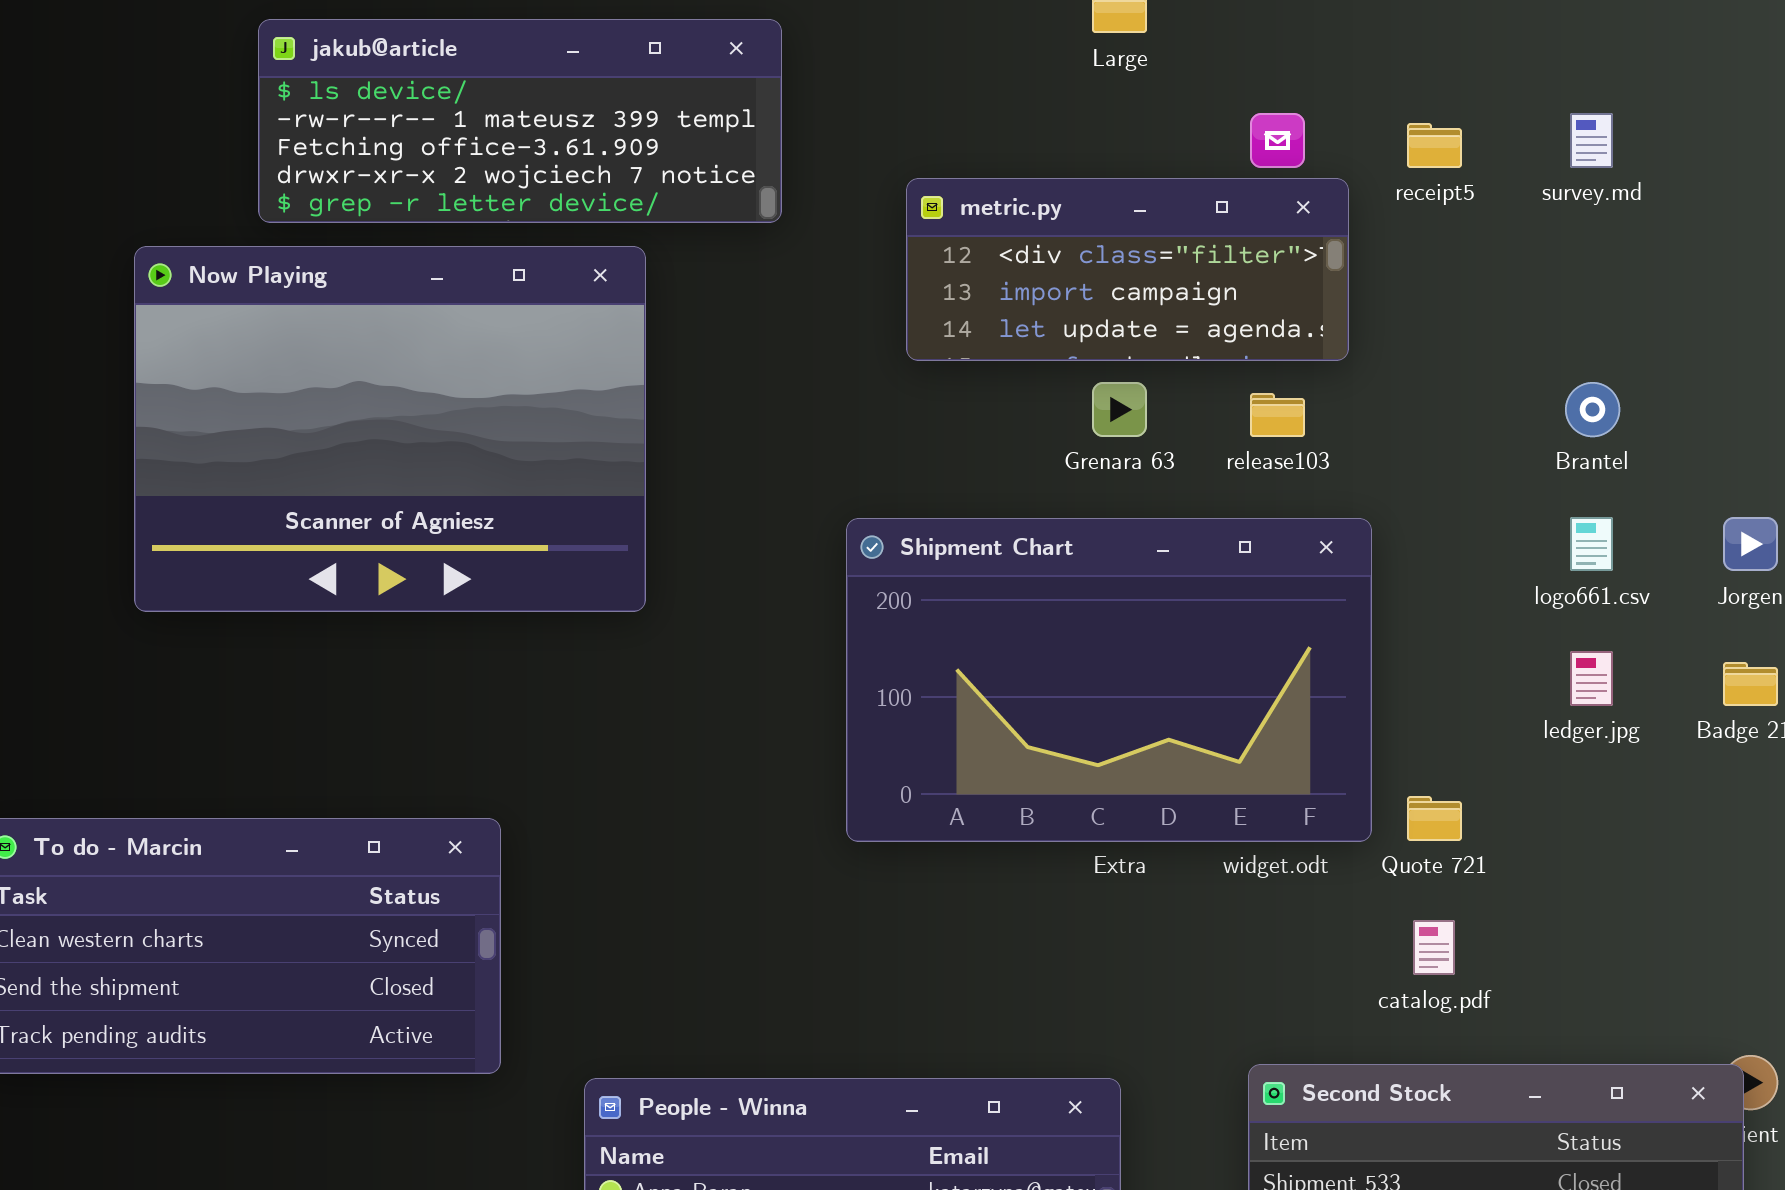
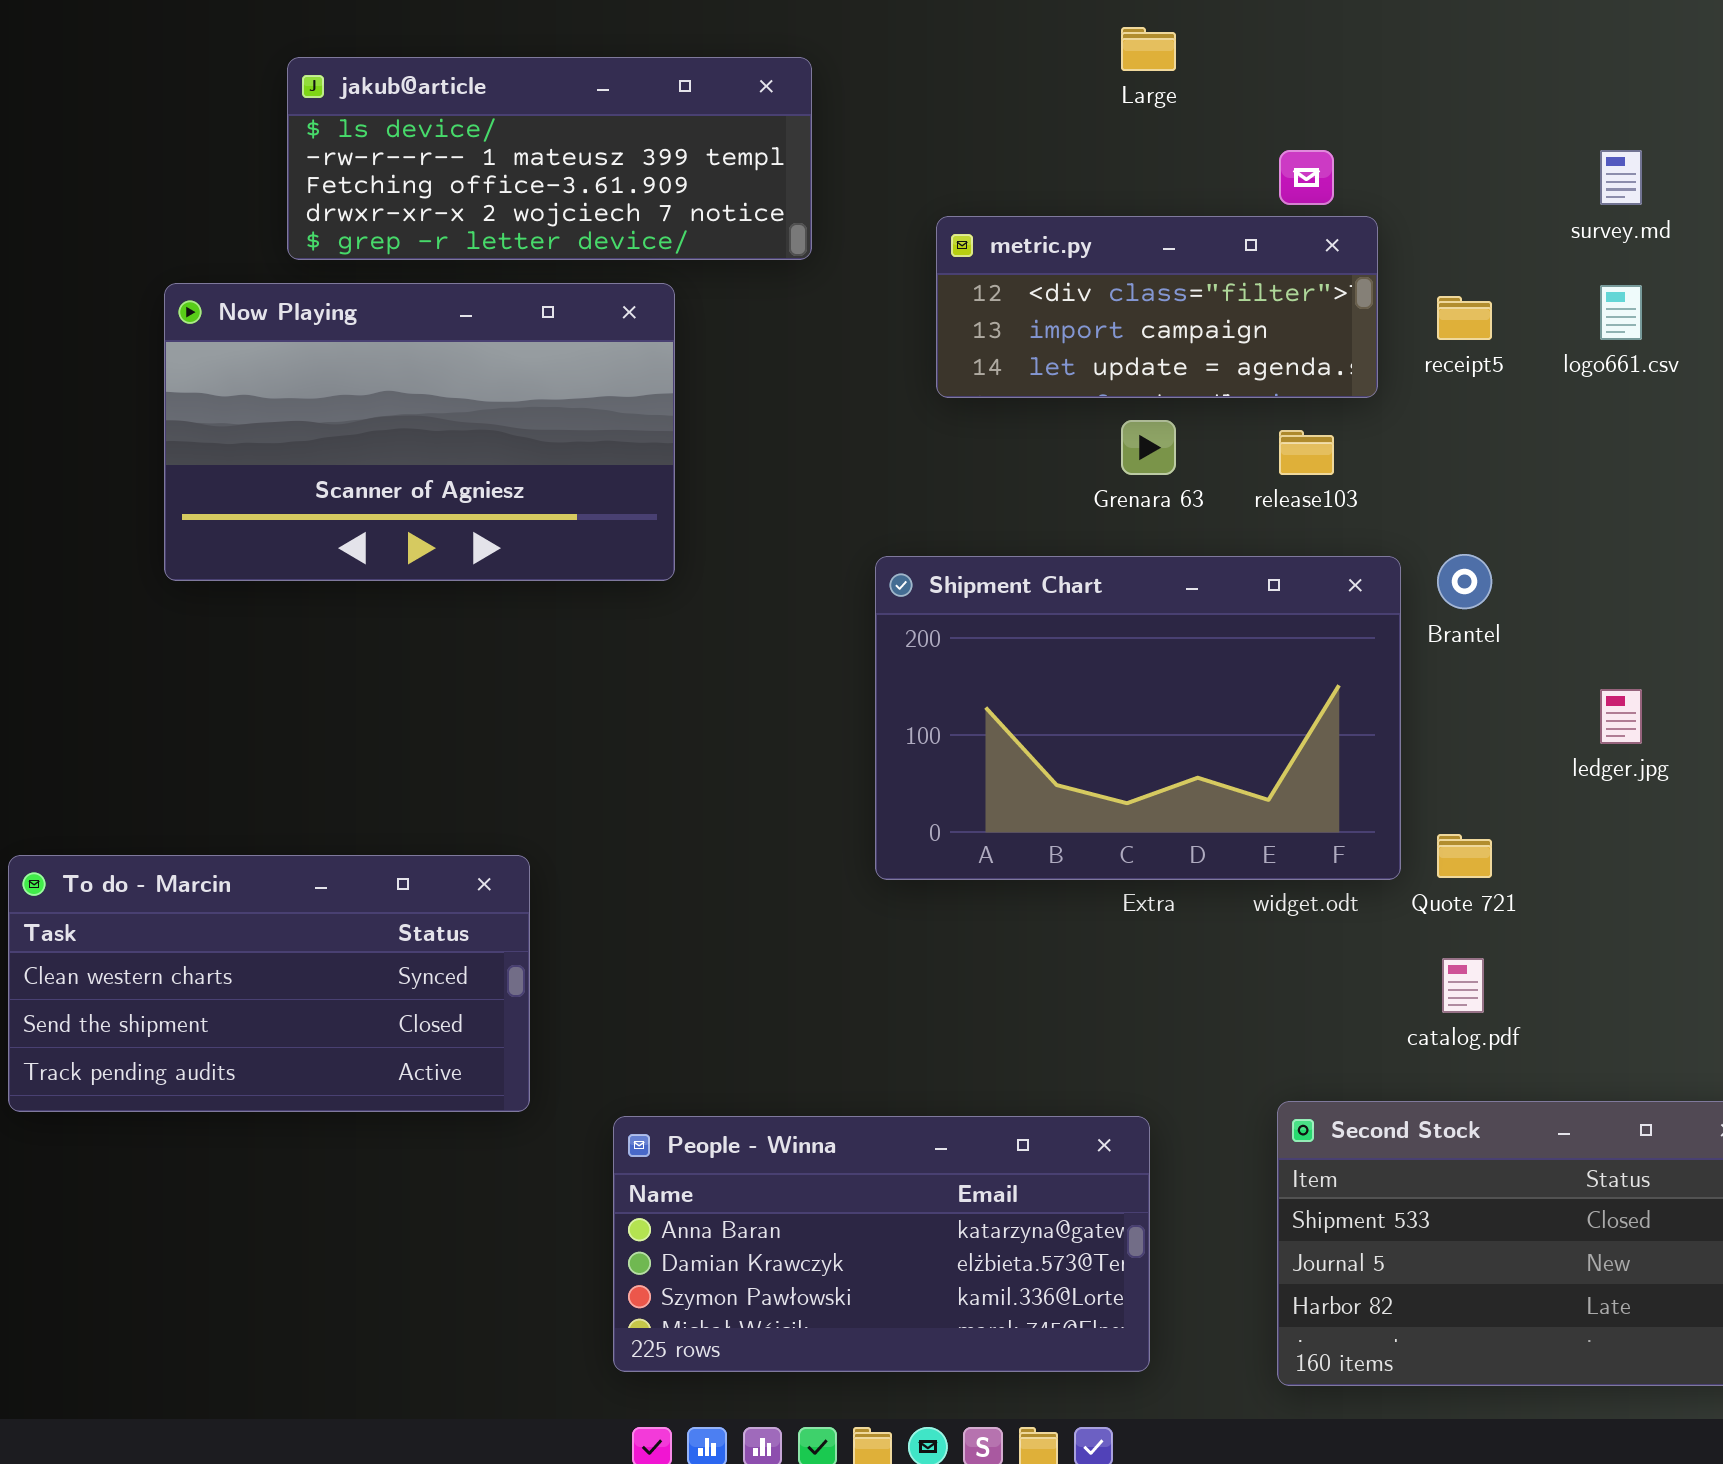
receipt5: [1407,123,1462,168] -> [1437,296,1492,340], moved
Now Playing: [134,246,646,612] -> [164,283,675,581], resized
Brantel: [1565,382,1620,437] -> [1437,554,1492,609], moved
logo661.csv: [1570,517,1613,571] -> [1600,285,1642,340], moved

